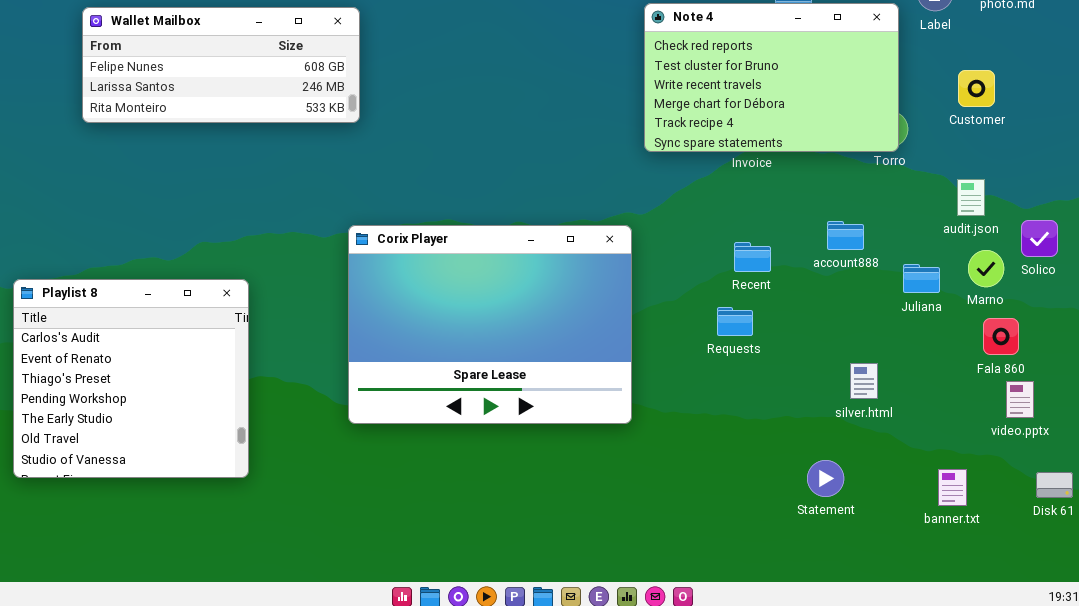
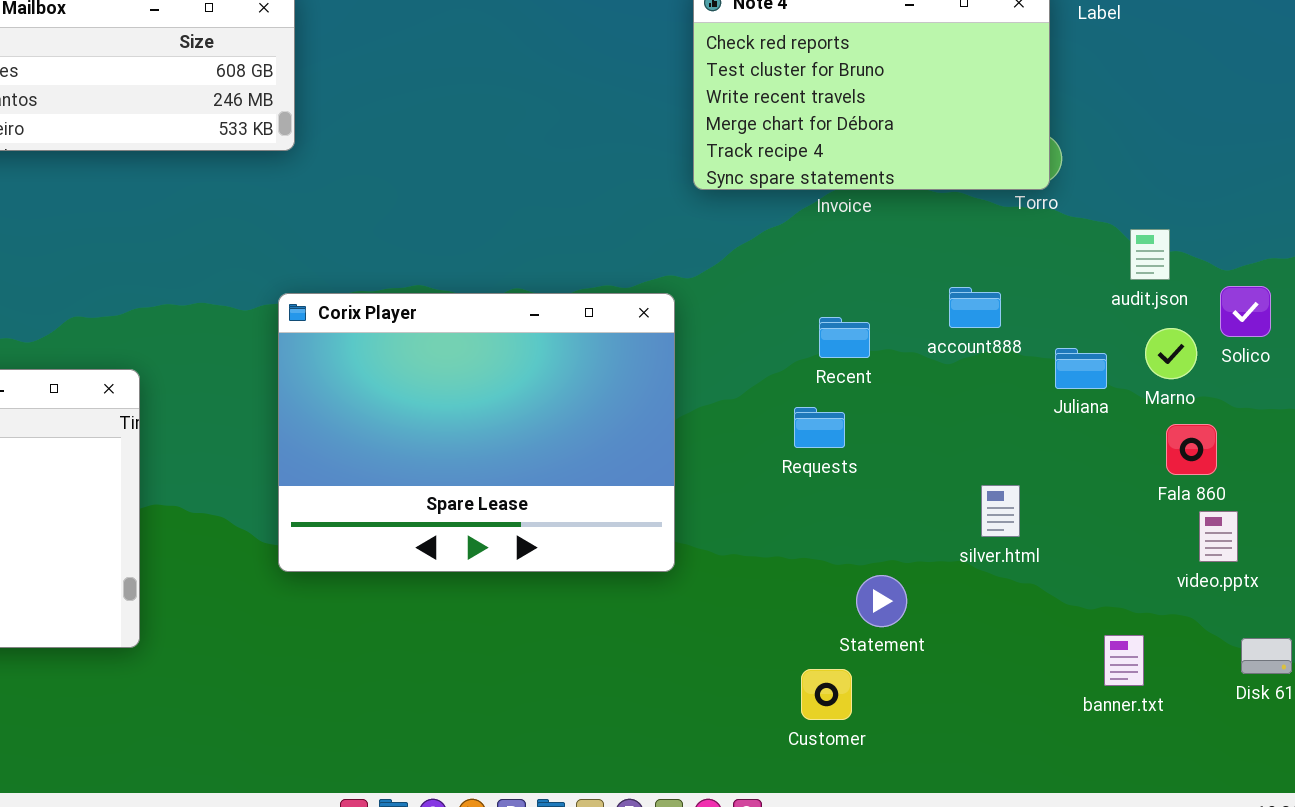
Customer: [958,70,995,107] -> [801,669,852,720], moved
Statement: [807,460,844,497] -> [856,575,907,627], moved

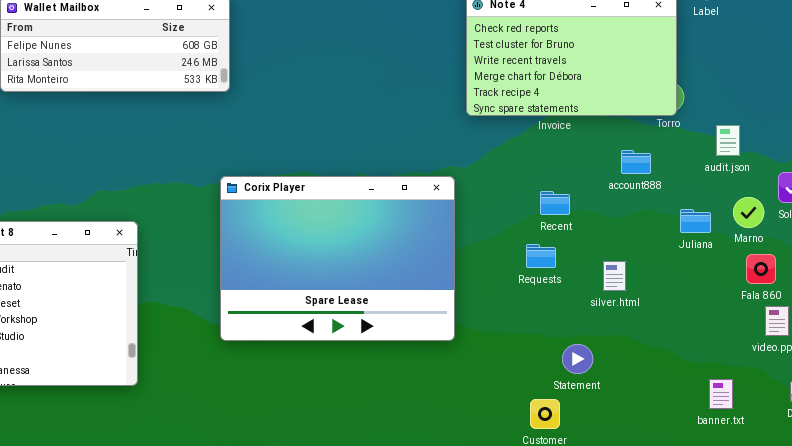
audit.json: [1130,229,1170,280] -> [716,125,740,156], moved
account888: [949,287,1001,328] -> [621,150,651,174], moved
silver.html: [981,485,1020,537] -> [603,261,626,291], moved

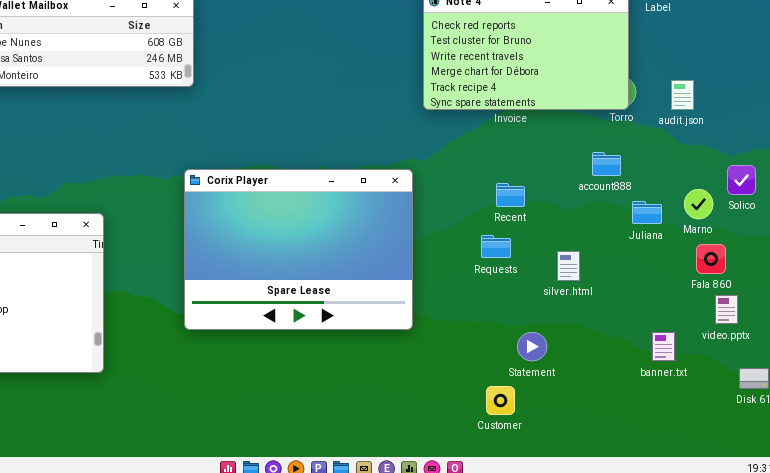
audit.json: [716,125,740,156] -> [671,80,694,110], moved
account888: [621,150,651,174] -> [592,152,621,176], moved
banner.txt: [709,379,733,409] -> [652,332,675,361], moved

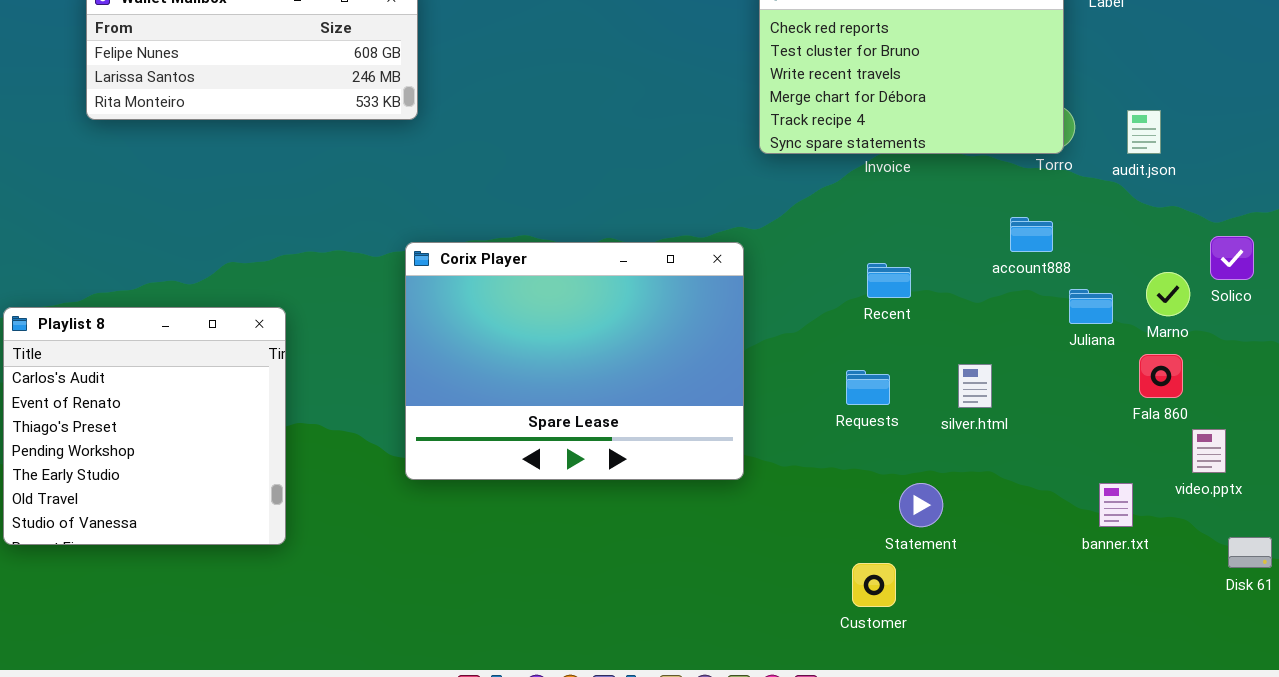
Requests: [481,235,511,258] -> [846,370,890,405], moved
Fala 860: [696,244,726,274] -> [1139,354,1183,398], moved

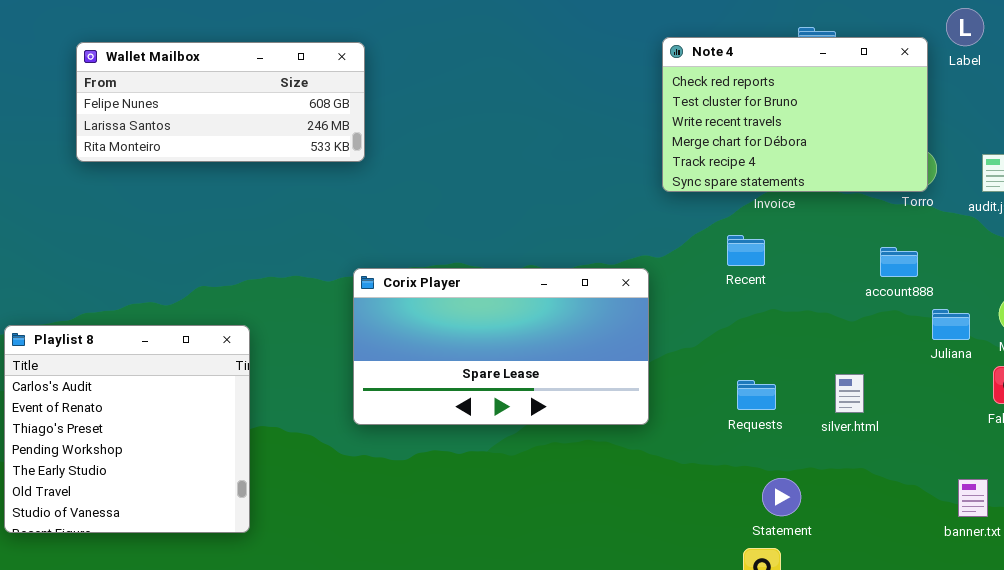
Corix Player: [405,242,744,480] -> [353,268,649,425], resized
Recent: [867,263,911,298] -> [727,235,765,266], moved
Statement: [899,483,943,527] -> [762,478,801,516], moved

